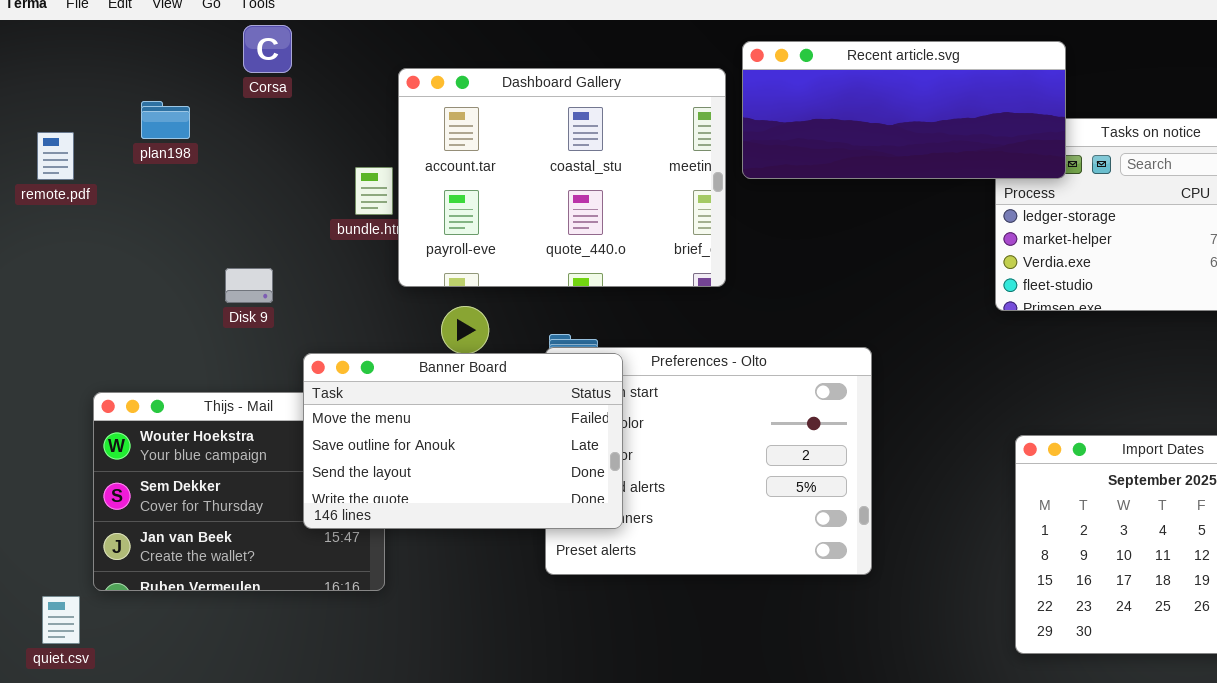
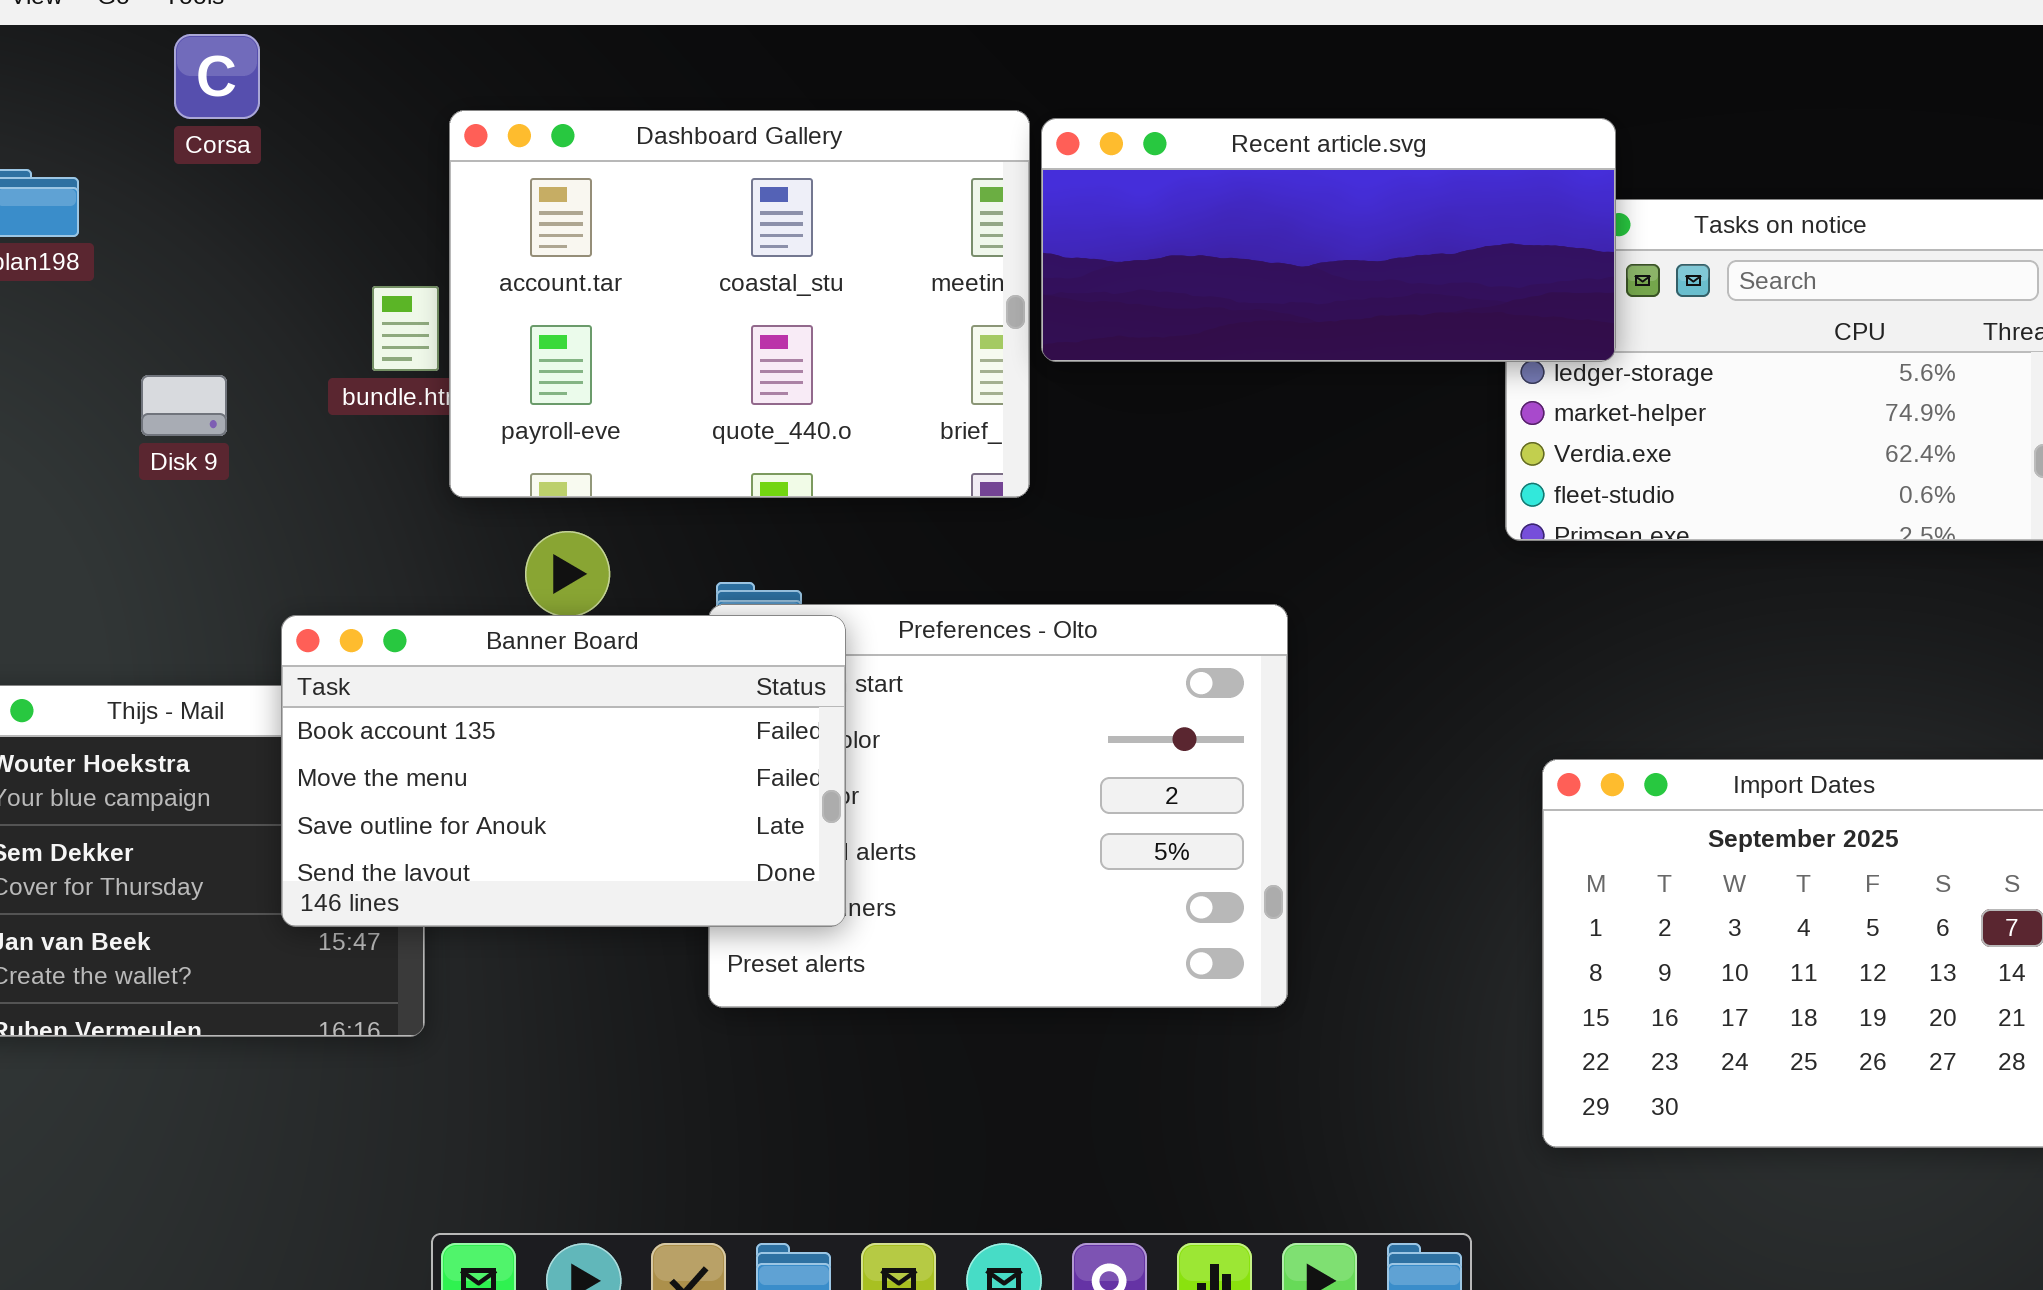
Recent article.svg: [742,41,1066,179] -> [1041,118,1616,362], moved
Disk 9: [225,268,273,303] -> [141,375,227,436], moved
Banner Board: [303,353,623,529] -> [281,615,846,927], scrolled up 1 row

